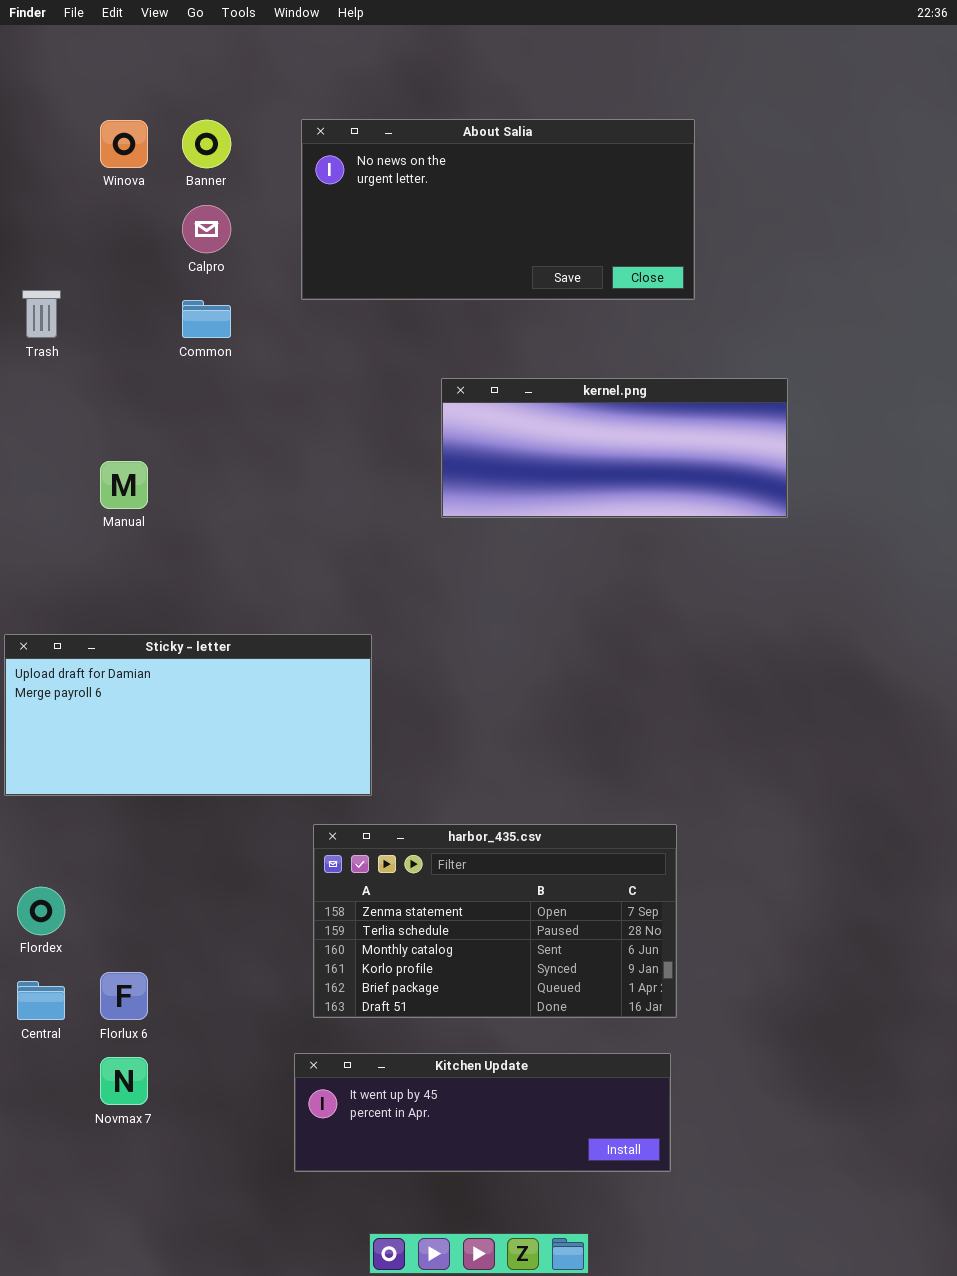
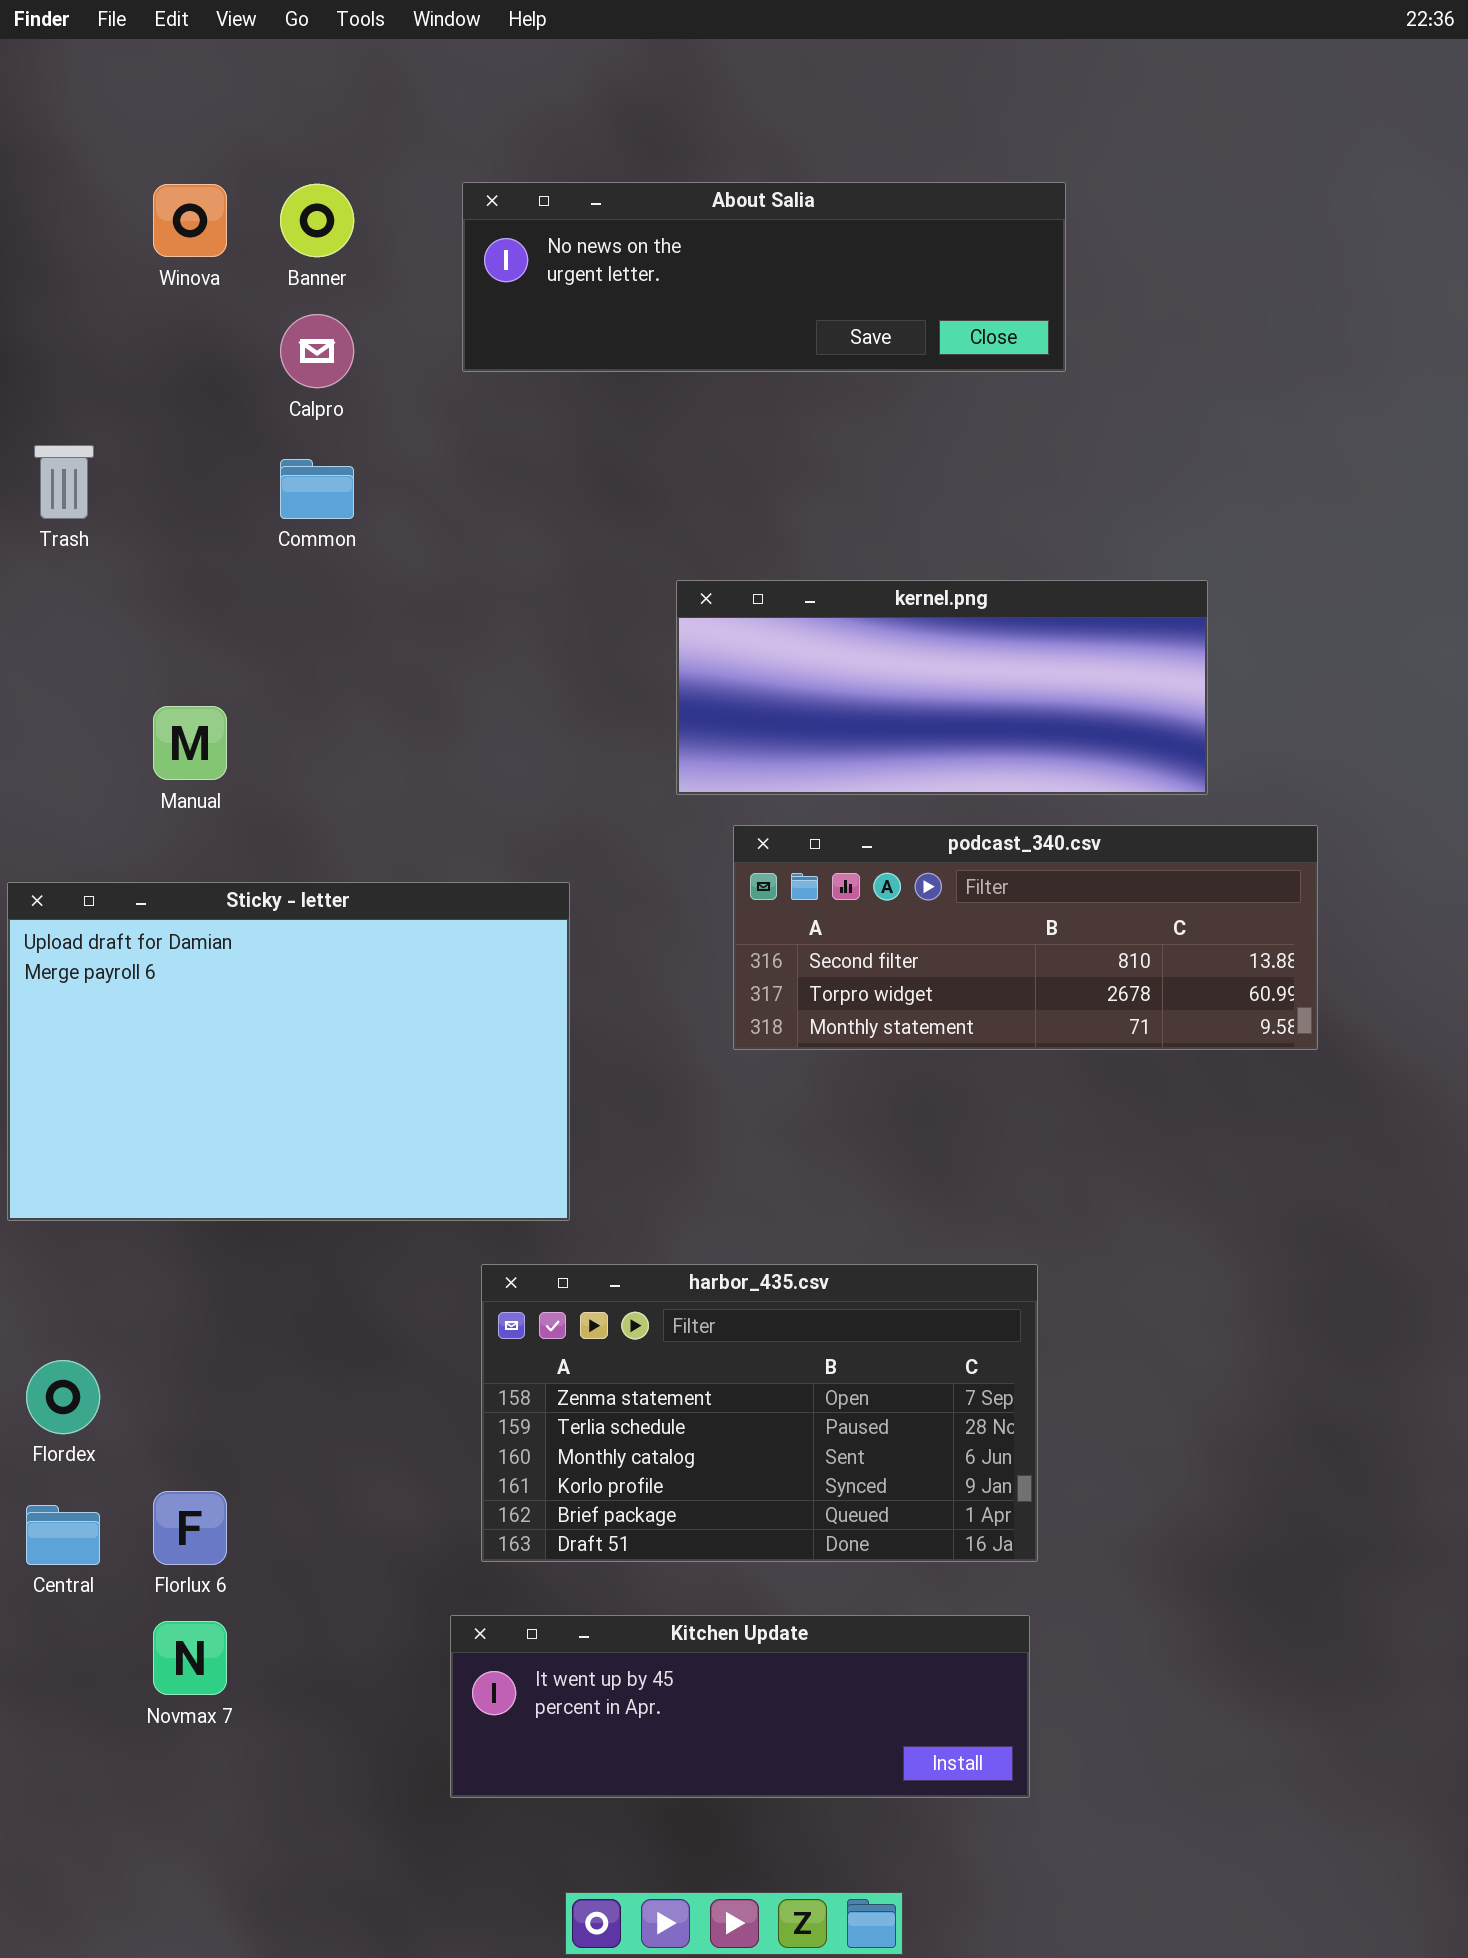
About Salia: [301,119,695,300] -> [462,182,1066,372], resized
podcast_340.csv: none -> [733,825,1318,1050], opened
Sticky - letter: [4,634,372,796] -> [7,882,570,1221], resized

